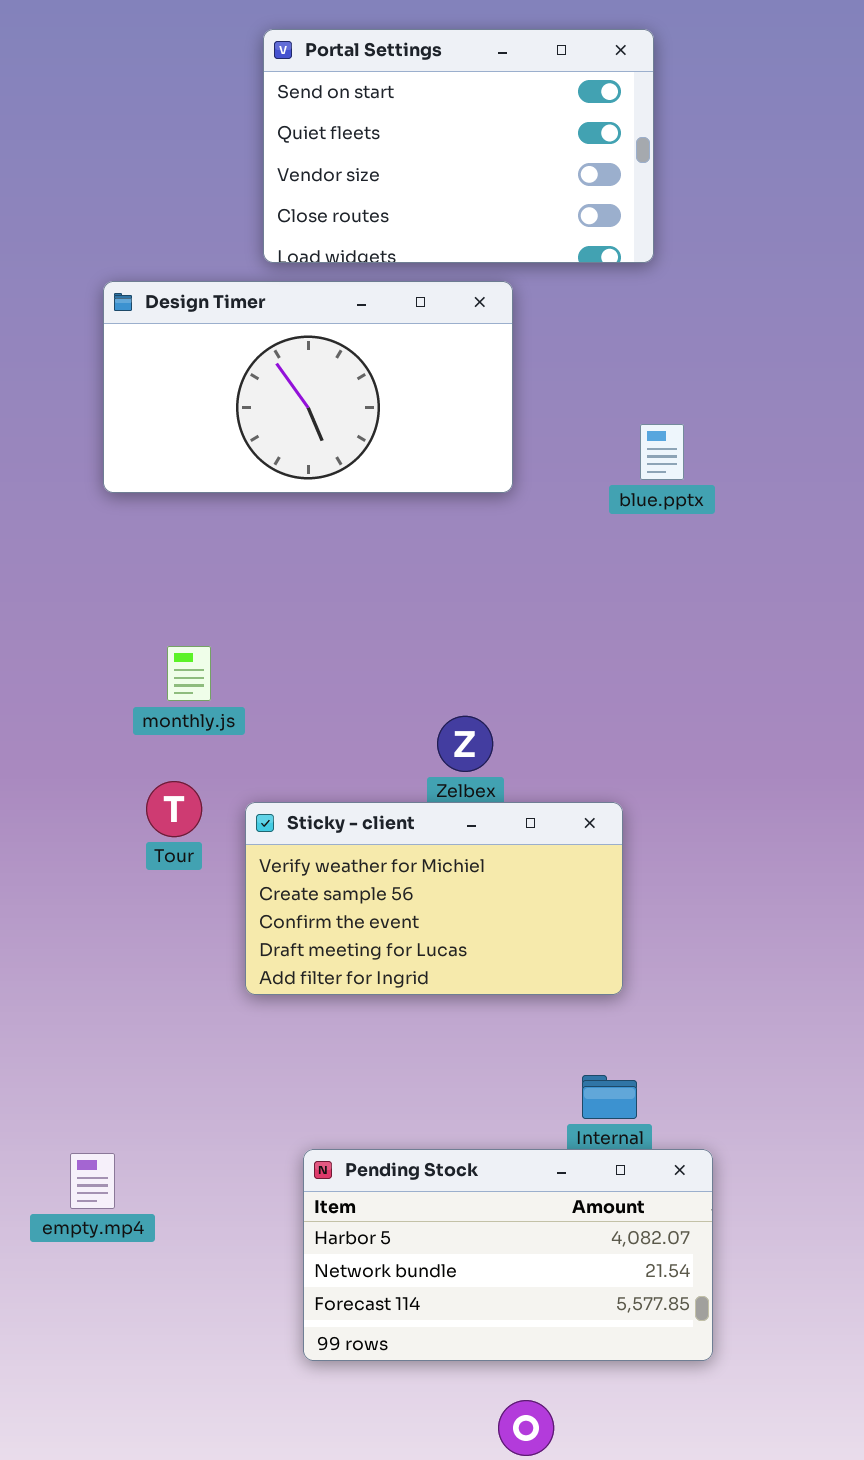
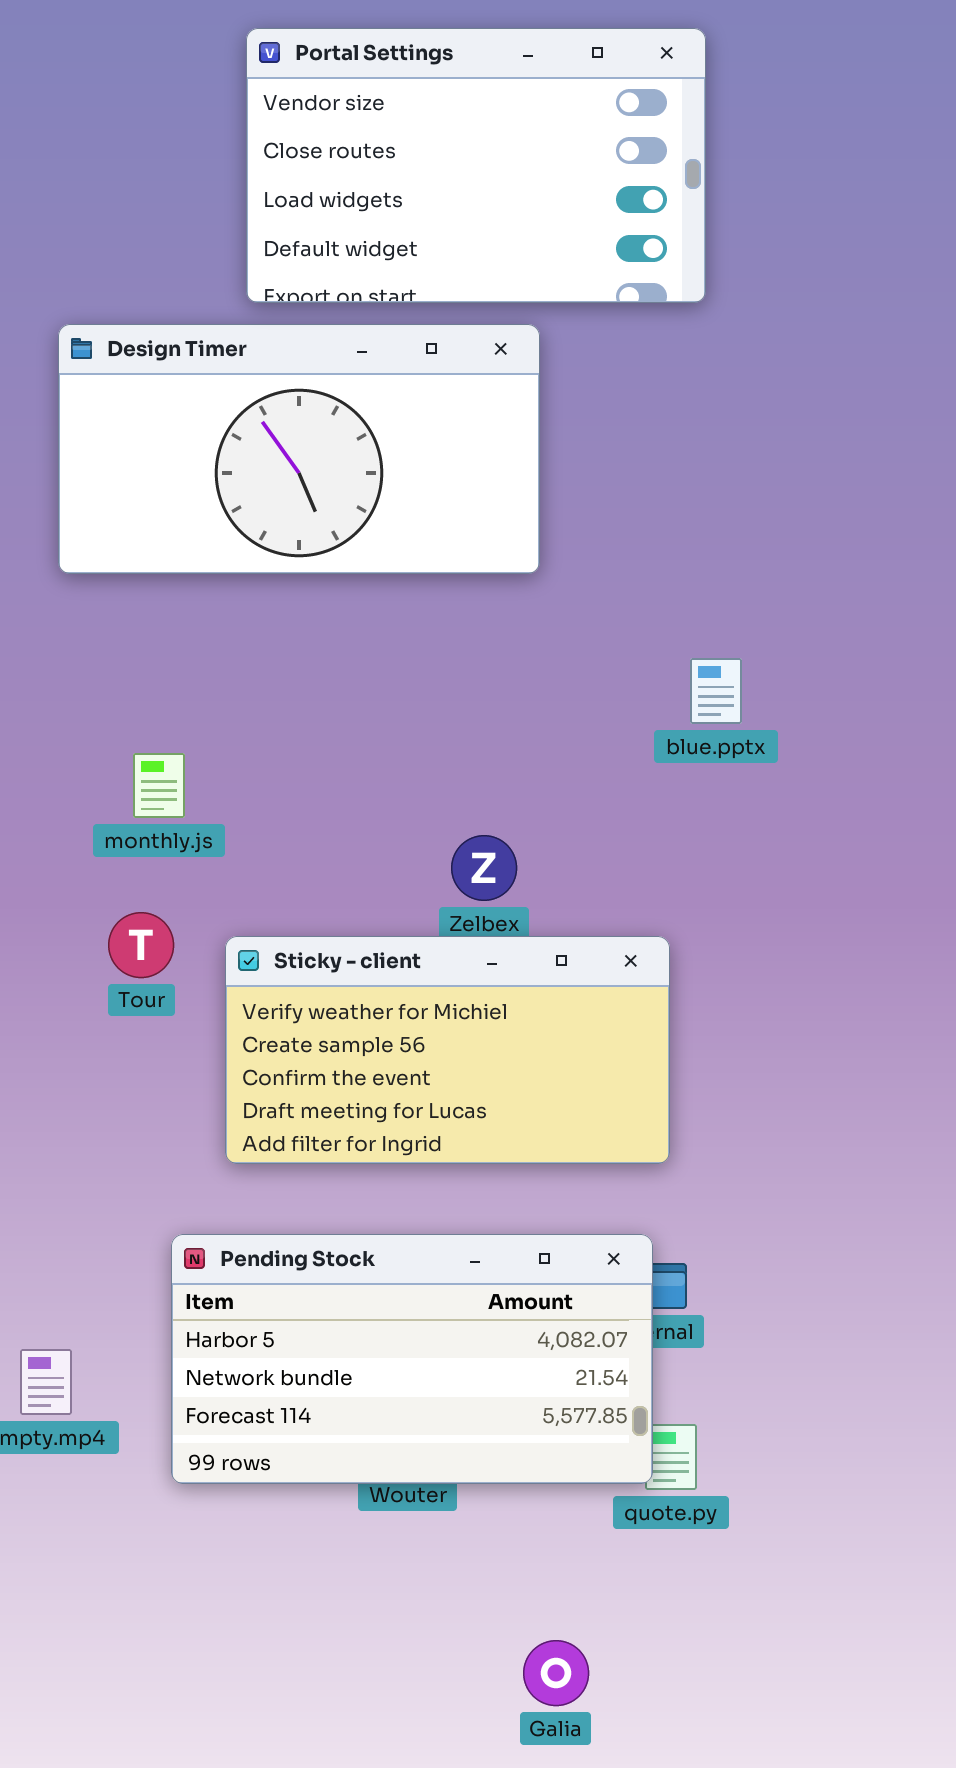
Portal Settings: [263,29,654,263] -> [246,28,706,303], scrolled down 2 rows
blue.pptx: [640,424,684,480] -> [690,658,742,724], moved
Pending Stock: [303,1149,713,1361] -> [171,1234,653,1484], moved

